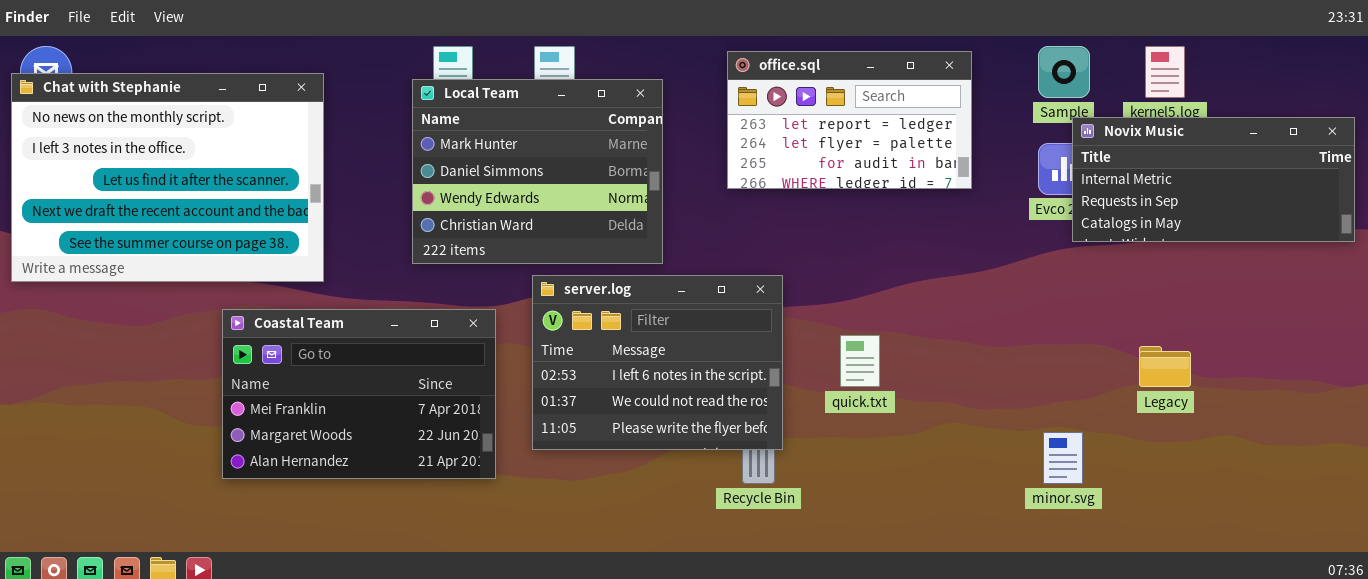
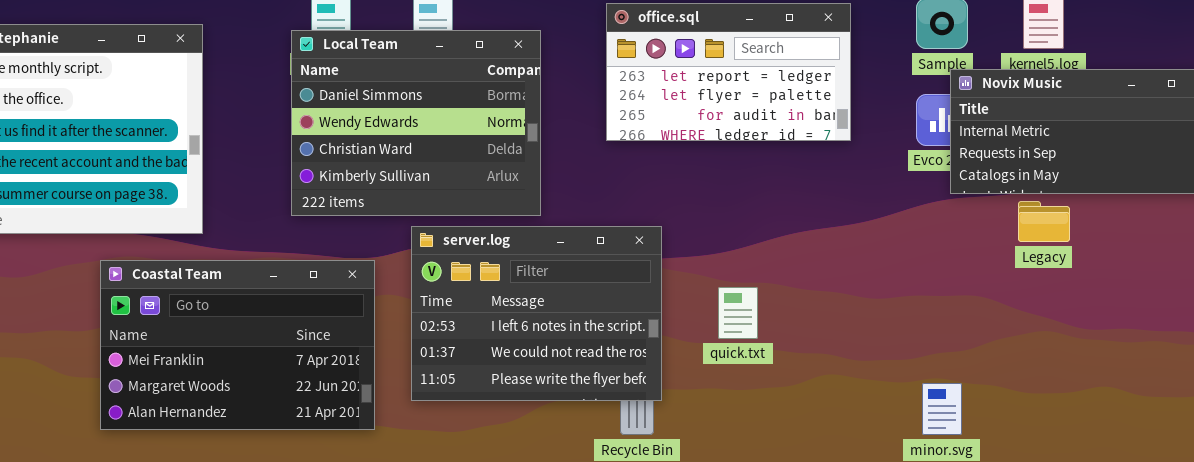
Local Team: [412,79,663,264] -> [291,30,541,216], scrolled down 1 row
Legacy: [1139,346,1191,387] -> [1018,201,1070,242], moved

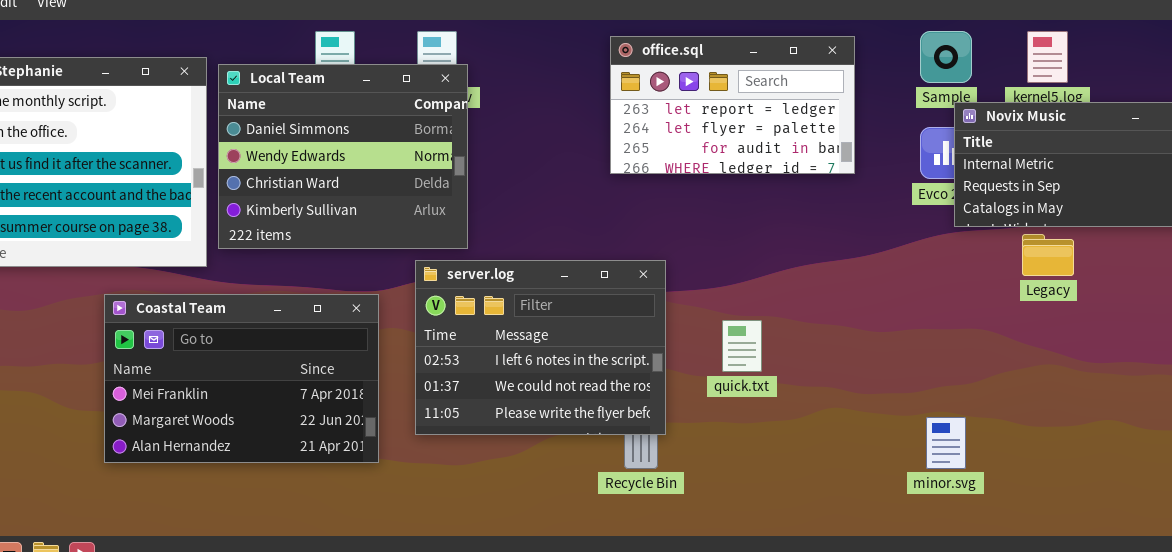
Local Team: [291,30,541,216] -> [218,64,468,249], moved

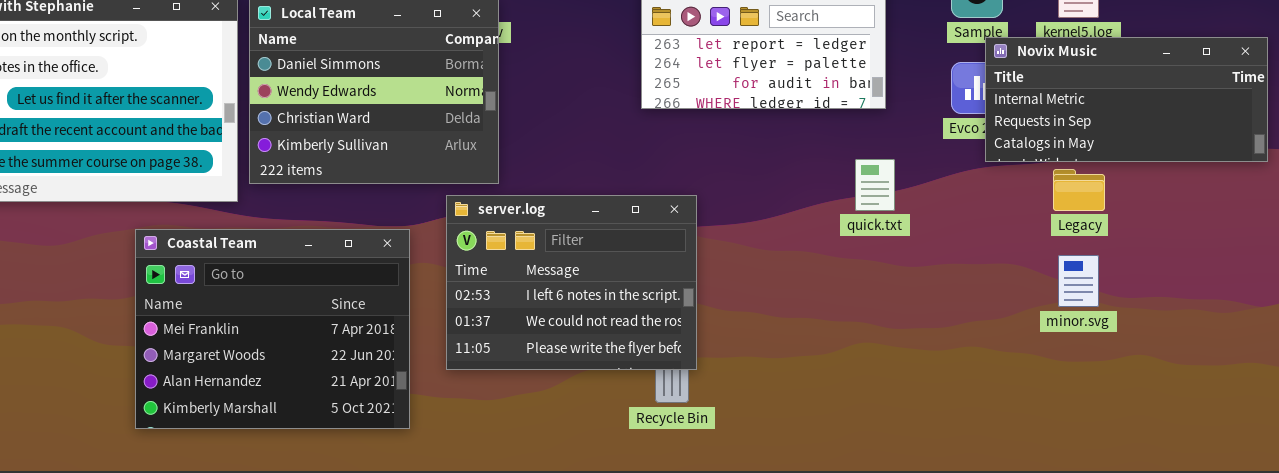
Coastal Team: [104,294,379,463] -> [135,229,410,429], resized
quick.txt: [722,320,762,372] -> [855,159,895,211], moved
minor.svg: [926,417,966,469] -> [1058,255,1099,307], moved

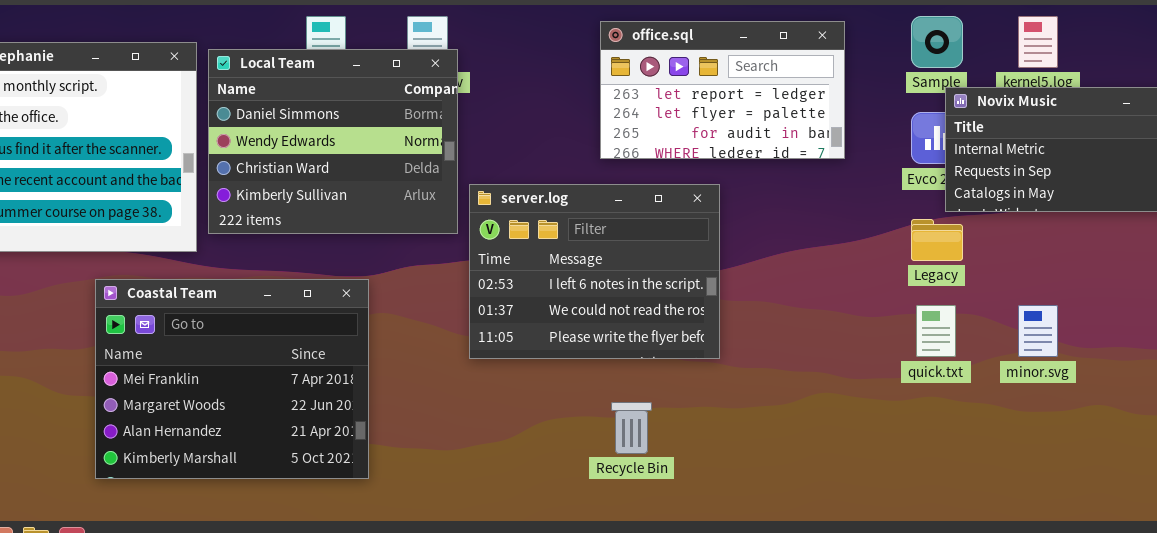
quick.txt: [855,159,895,211] -> [916,305,956,357], moved
Legacy: [1053,169,1105,211] -> [911,219,963,261], moved
server.log: [446,195,697,370] -> [469,184,720,359], moved

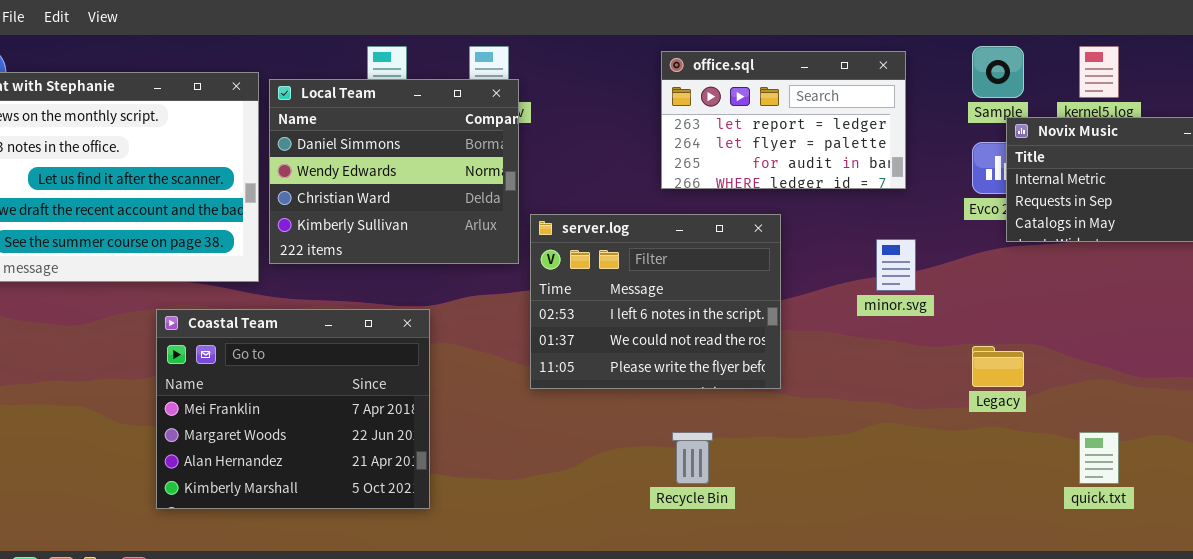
Legacy: [911,219,963,261] -> [972,346,1024,387], moved
quick.txt: [916,305,956,357] -> [1079,432,1119,484], moved
minor.svg: [1018,305,1058,357] -> [876,239,916,291], moved

